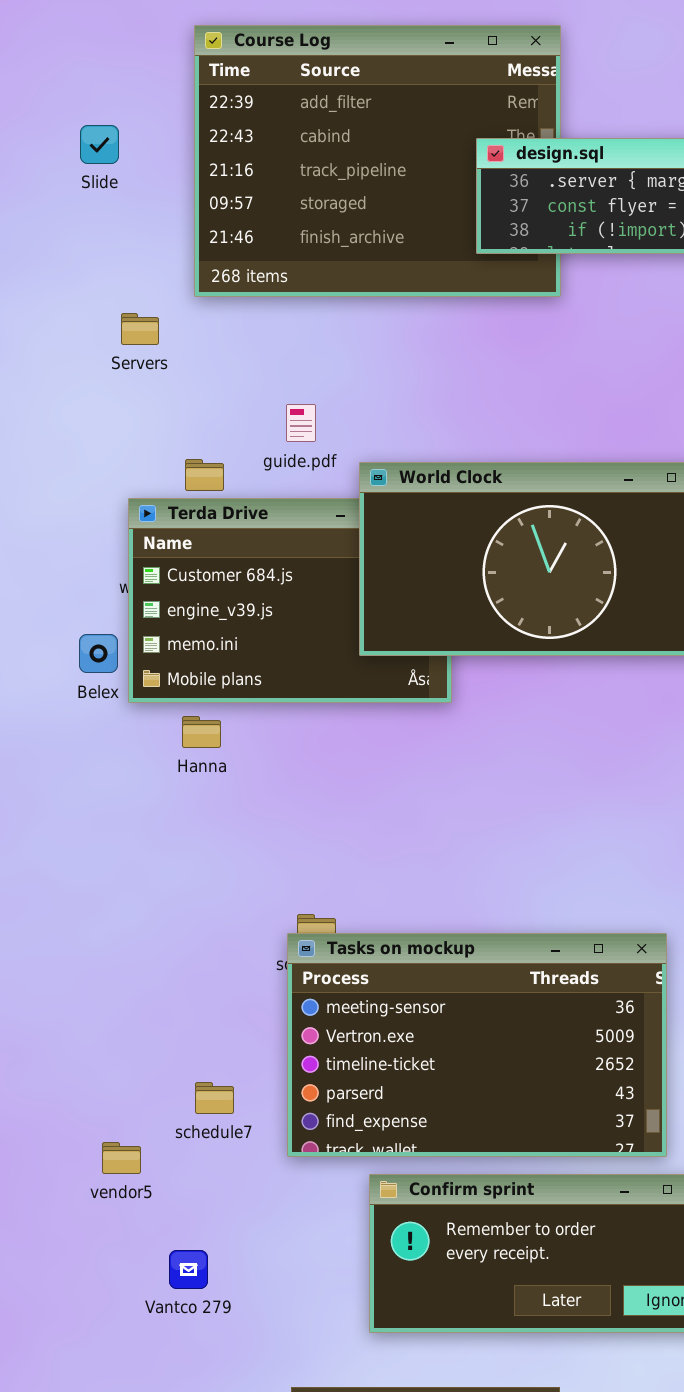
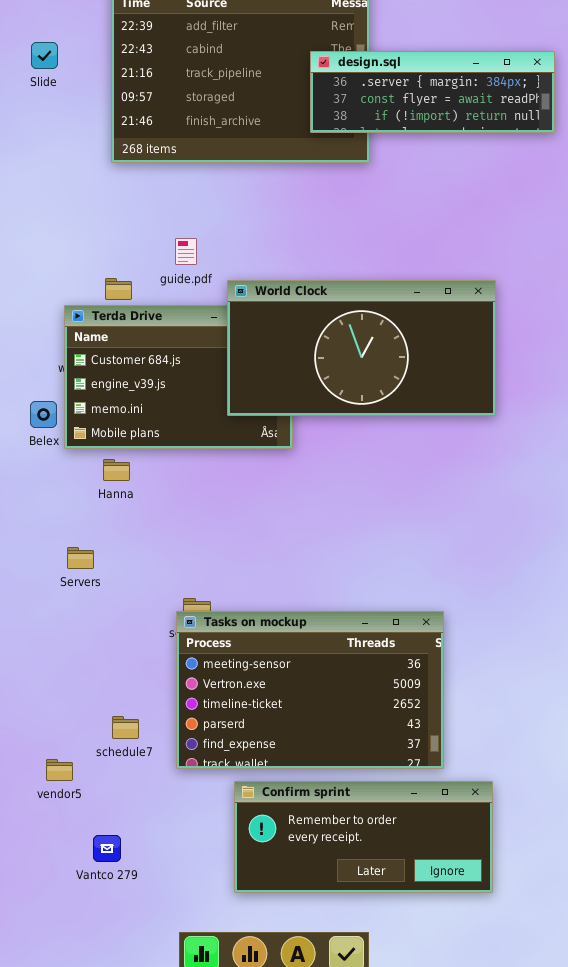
Servers: [121,313,159,345] -> [67,547,94,569], moved

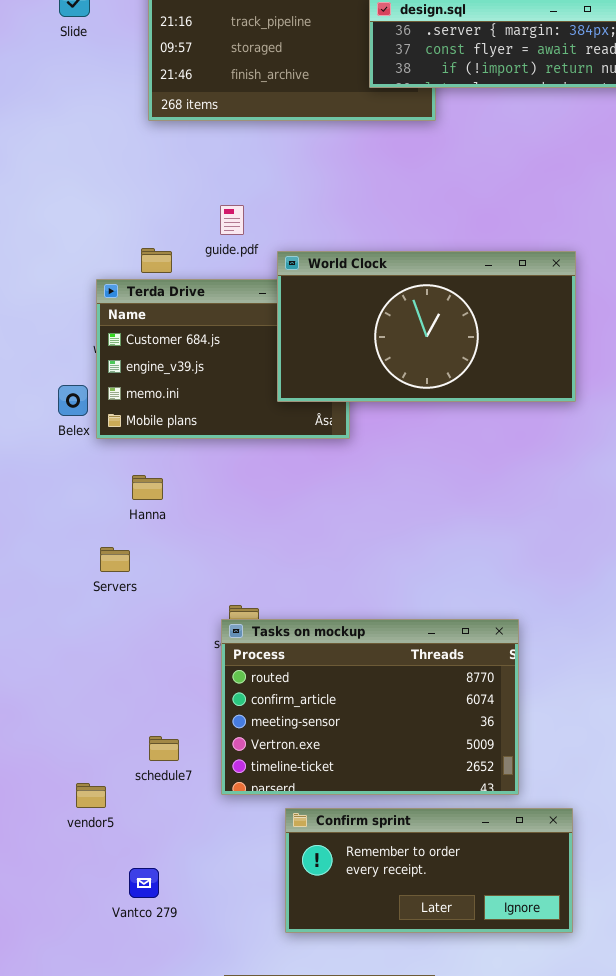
Hanna: [103,459,130,481] -> [132,475,163,500], moved
Tasks on mockup: [176,611,444,769] -> [221,619,519,795], scrolled up 2 rows

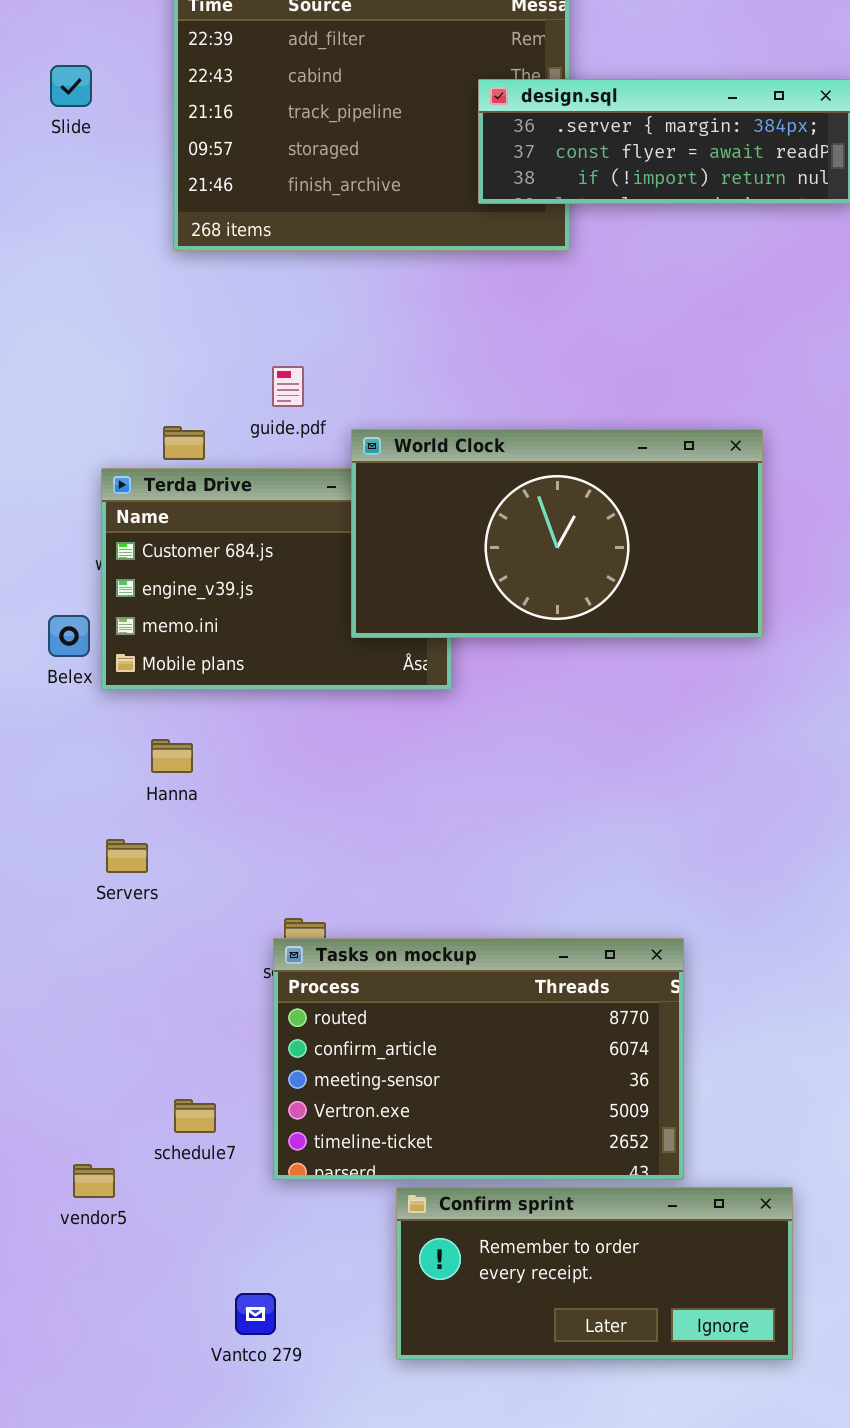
Confirm sprint: [285,808,573,933] -> [396,1187,793,1360], moved
Vantco 279: [129,868,159,898] -> [235,1293,276,1335], moved

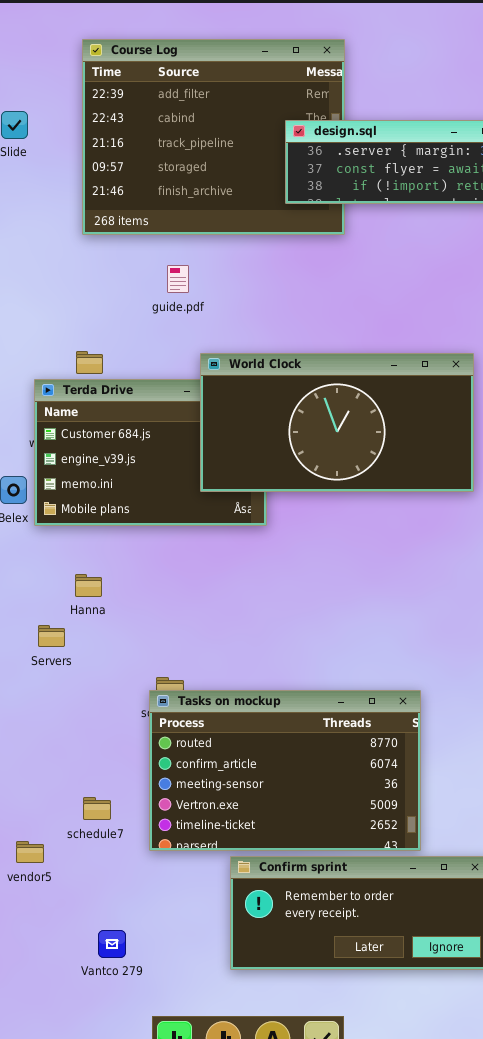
guide.pdf: [272,366,304,407] -> [167,265,189,293], moved
Hanna: [151,739,193,773] -> [75,574,102,597], moved
Vantco 279: [235,1293,276,1335] -> [98,930,126,958], moved

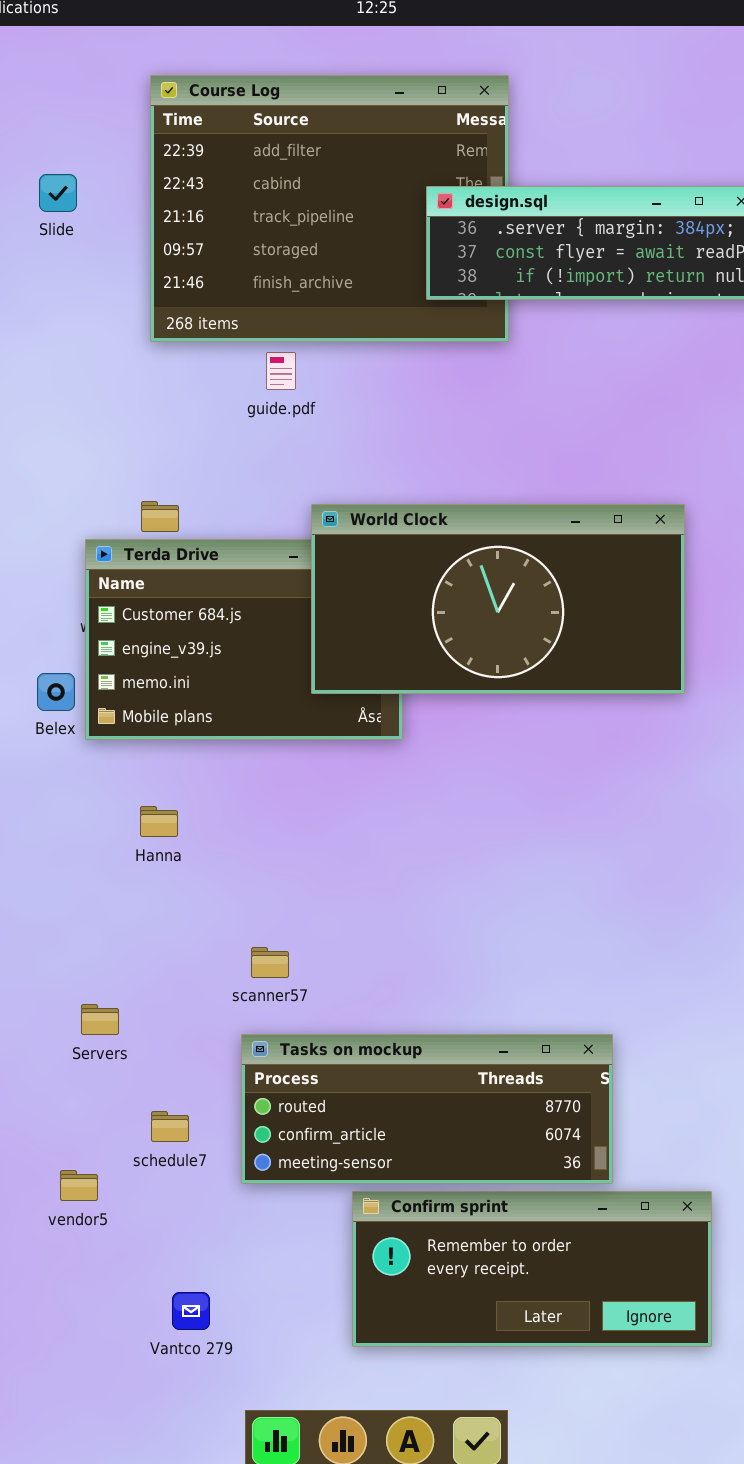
guide.pdf: [167,265,189,293] -> [266,352,296,390], moved
Servers: [38,625,65,647] -> [81,1004,119,1035], moved
Tasks on mockup: [149,690,421,851] -> [241,1034,613,1184], resized

